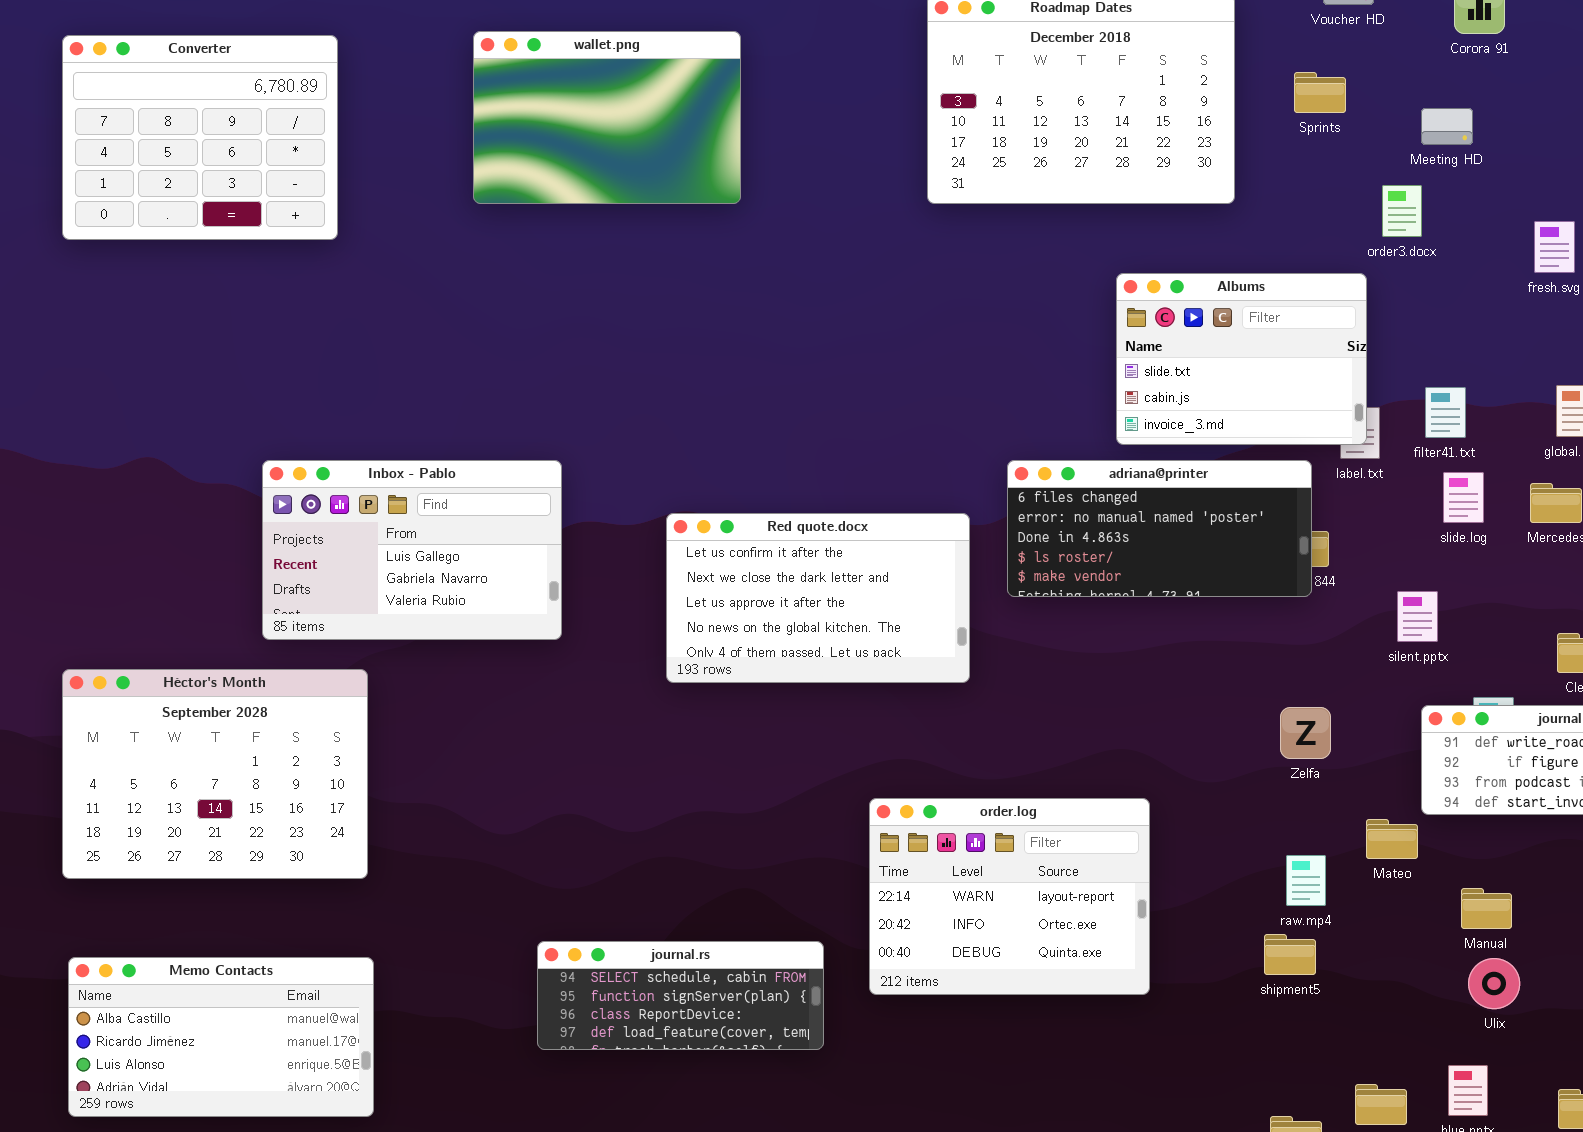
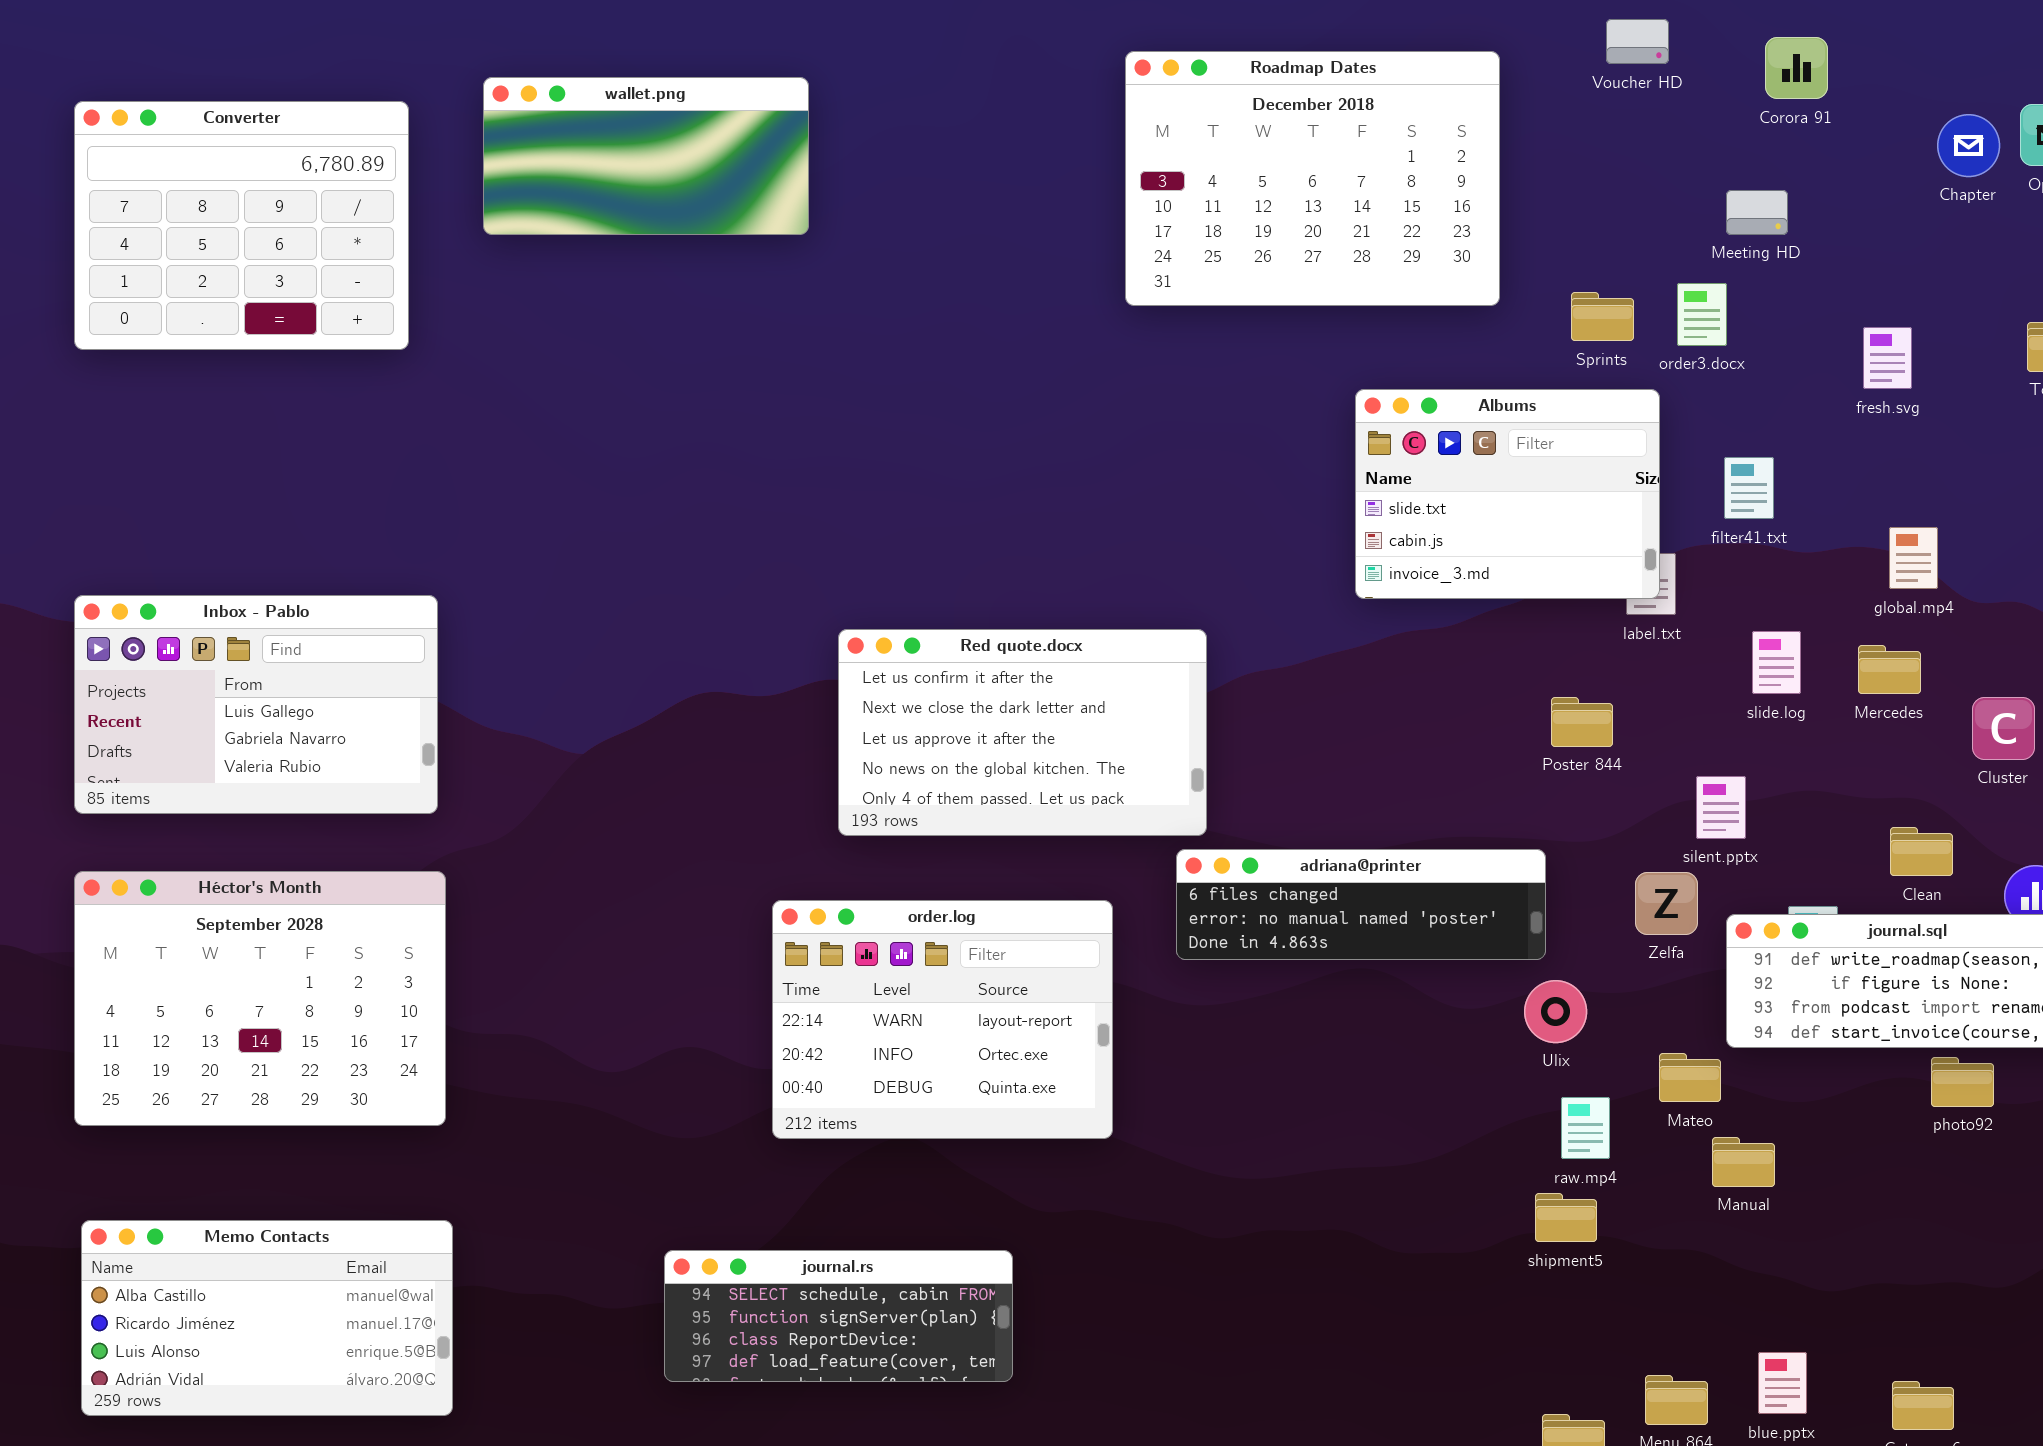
wallet.png: [473,31,741,204] -> [483,77,809,235], moved, resized
Sprints: [1294,72,1346,113] -> [1571,292,1634,341], moved
filter41.txt: [1425,387,1466,438] -> [1724,457,1774,519], moved
Inbox - Pablo: [262,460,562,640] -> [74,595,438,814], moved
adriana@printer: [1007,460,1312,597] -> [1176,849,1546,960], moved, resized
Red quote.docx: [666,513,970,683] -> [838,629,1207,836], moved
Zelfa: [1280,707,1331,759] -> [1635,872,1698,935], moved
order.log: [869,798,1150,995] -> [772,900,1113,1139], moved
Manual: [1461,888,1512,929] -> [1712,1137,1775,1187], moved
journal.rs: [537,941,824,1050] -> [664,1250,1013,1382], moved
Ulix: [1468,958,1520,1009] -> [1524,980,1587,1043], moved

